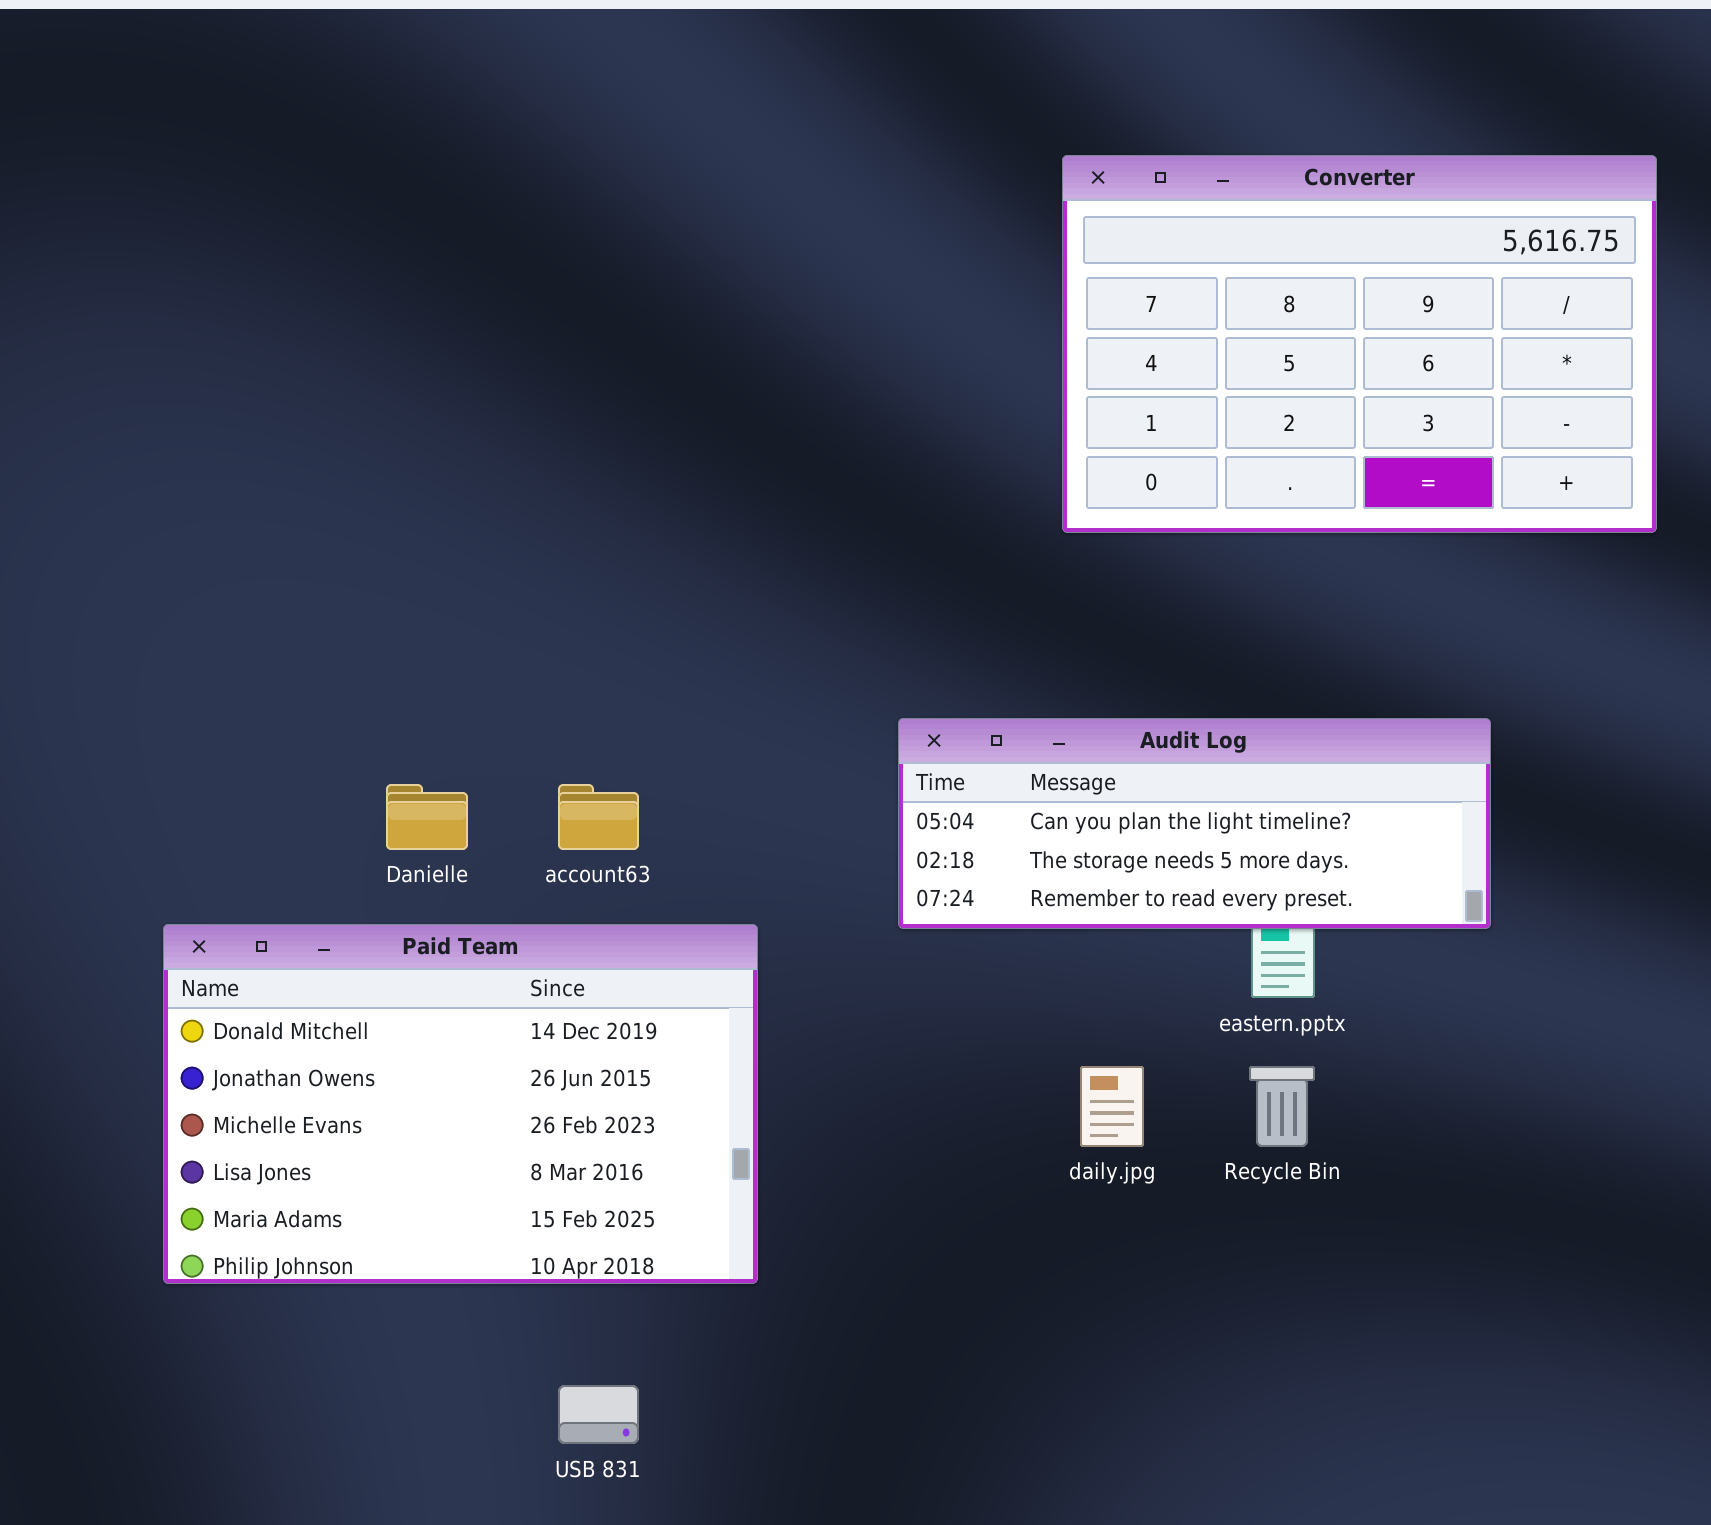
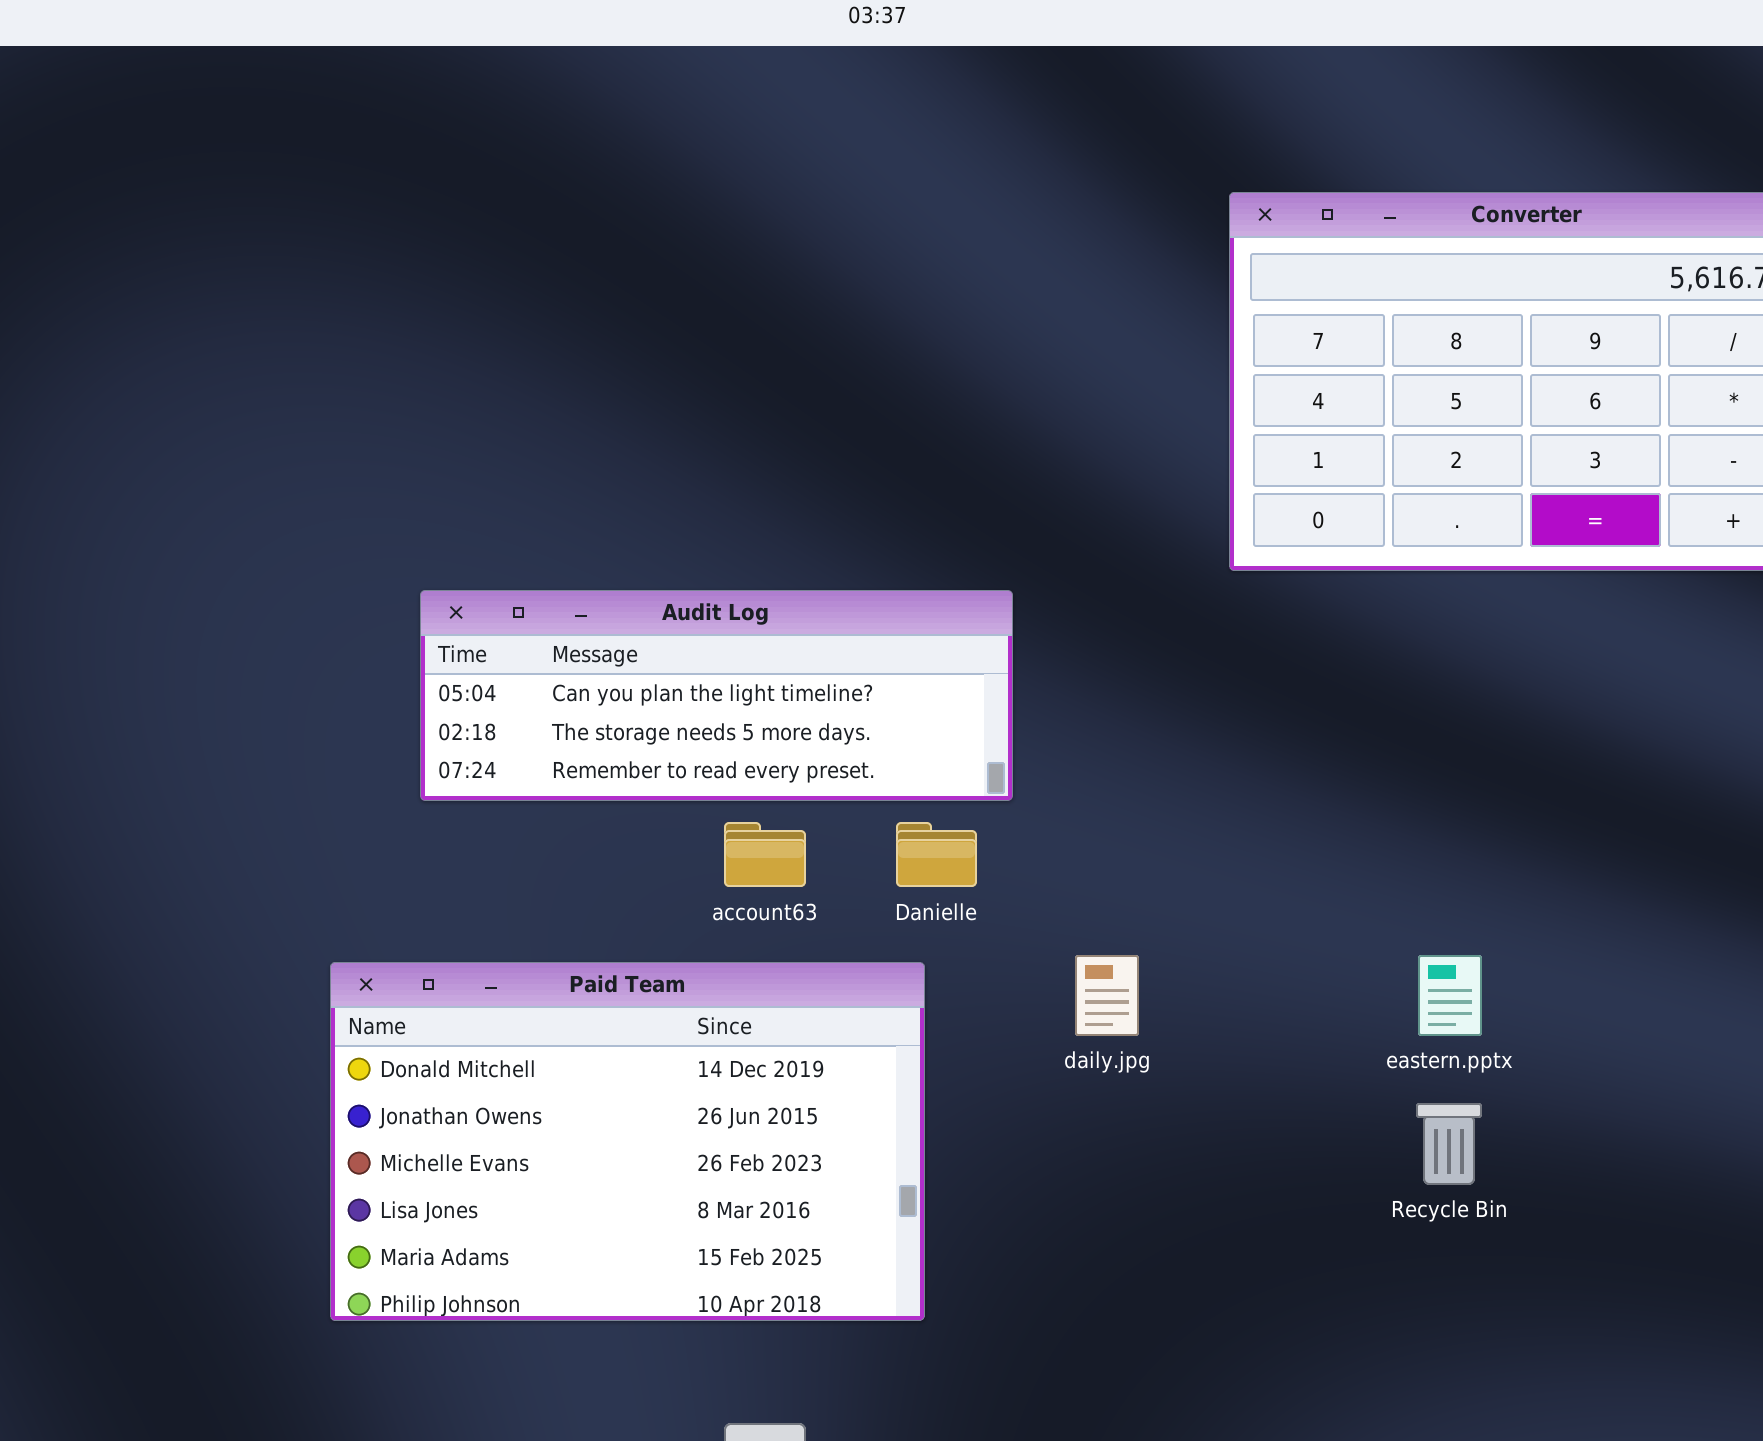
Audit Log: [898,718,1491,929] -> [420,590,1013,801], moved
Danielle: [386,784,468,850] -> [896,822,977,887], moved
daily.jpg: [1080,1066,1144,1147] -> [1075,955,1139,1036], moved

